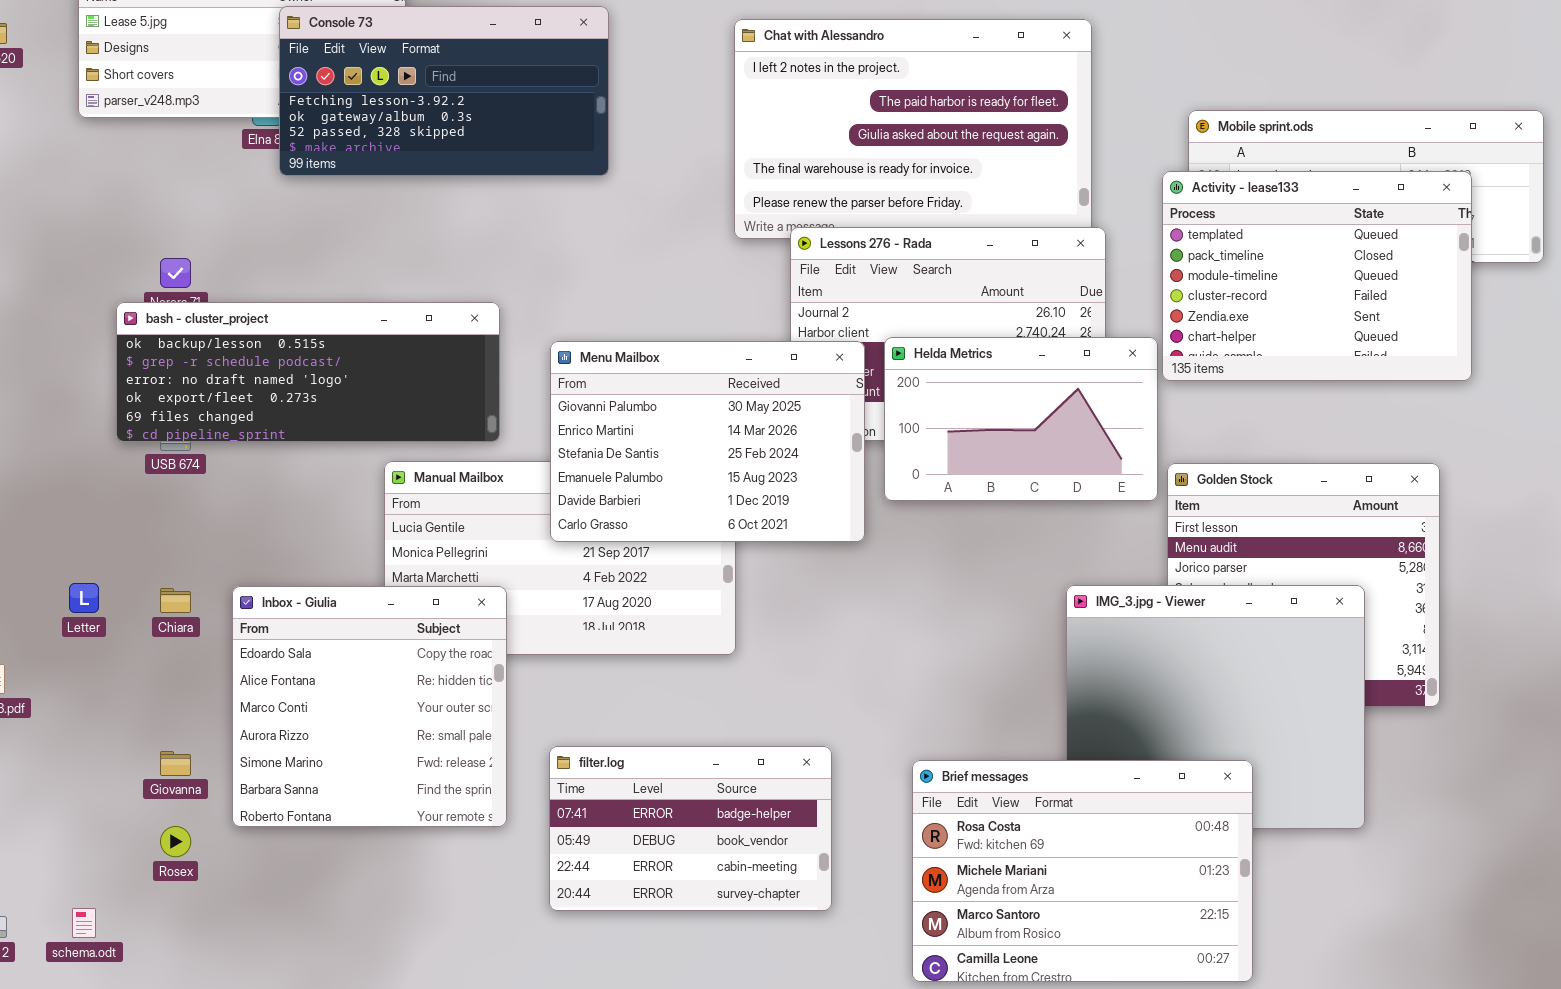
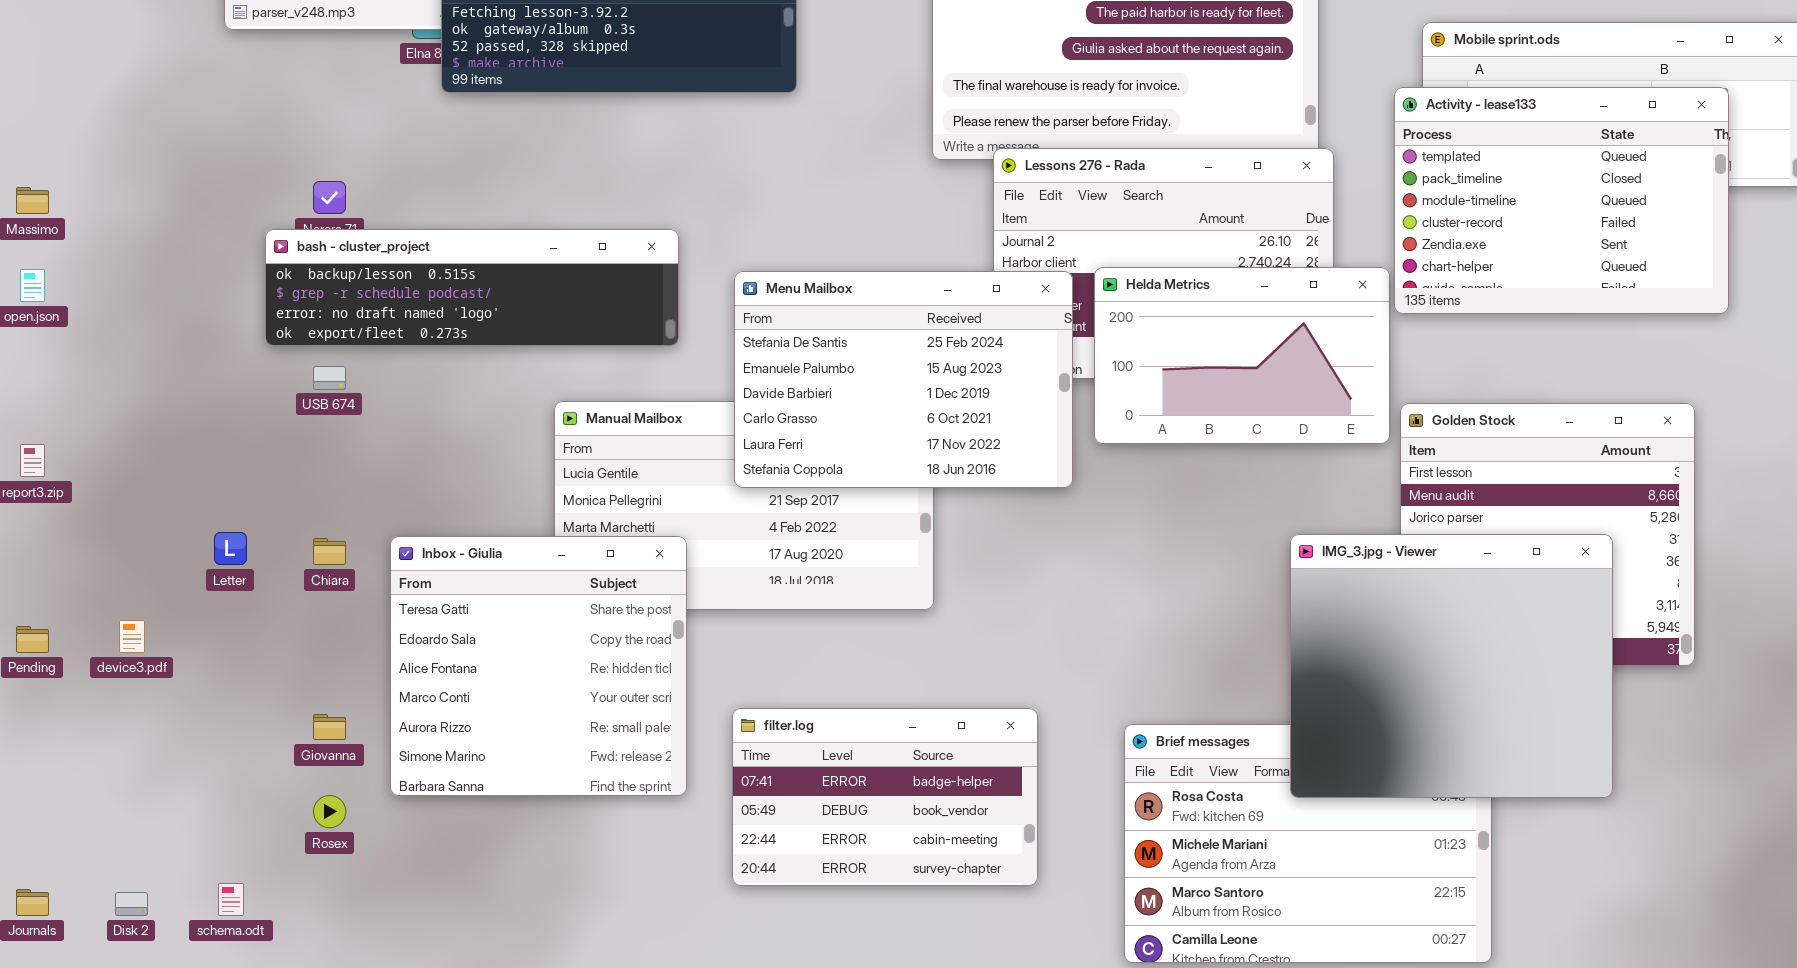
bash - cluster_project: [116,302,500,442] -> [265,229,679,346], resized
Menu Mailbox: [550,341,865,542] -> [734,271,1073,488], scrolled down 2 rows
IMG_3.jpg - Viewer: [1066,585,1365,829] -> [1290,534,1613,798], raised
Inbox - Giulia: [232,586,507,827] -> [390,536,687,796], scrolled up 1 row

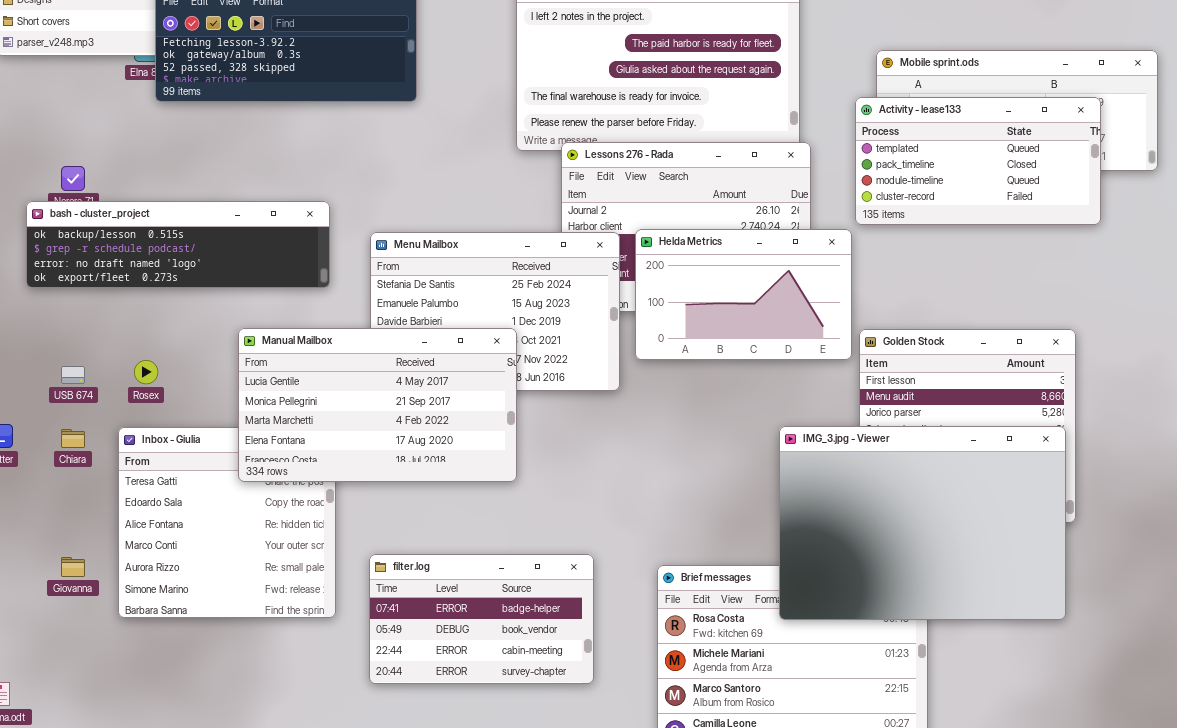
Activity - lease133: [1394,87,1729,314] -> [855,97,1101,225], resized
USB 674: [313,366,346,390] -> [61,366,85,384], moved
Manual Mailbox: [554,401,934,610] -> [238,328,517,482], raised
IMG_3.jpg - Viewer: [1290,534,1613,798] -> [779,426,1066,620], resized
Rosex: [313,795,346,828] -> [134,360,158,384], moved

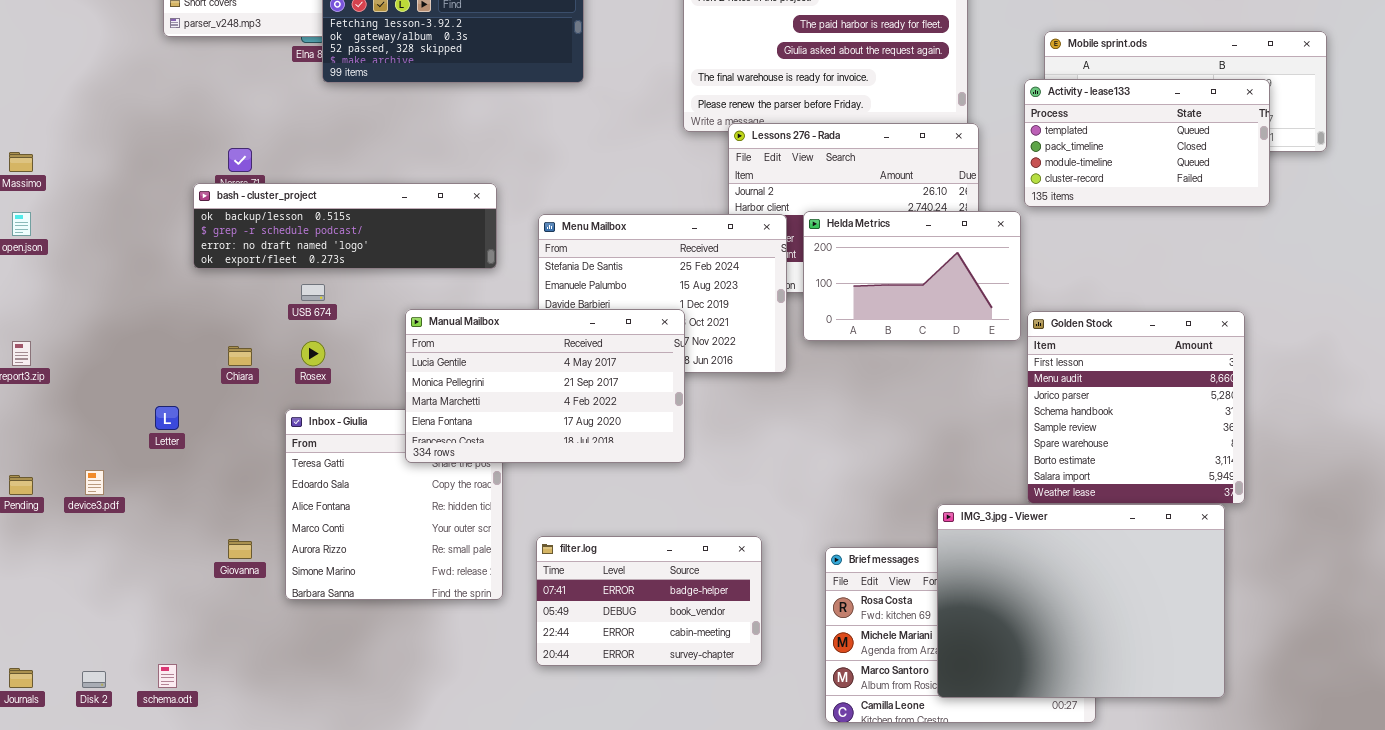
USB 674: [61,366,85,384] -> [301,284,325,301], moved
IMG_3.jpg - Viewer: [779,426,1066,620] -> [937,504,1225,698], moved
Chiara: [61,429,85,448] -> [228,346,252,366], moved

